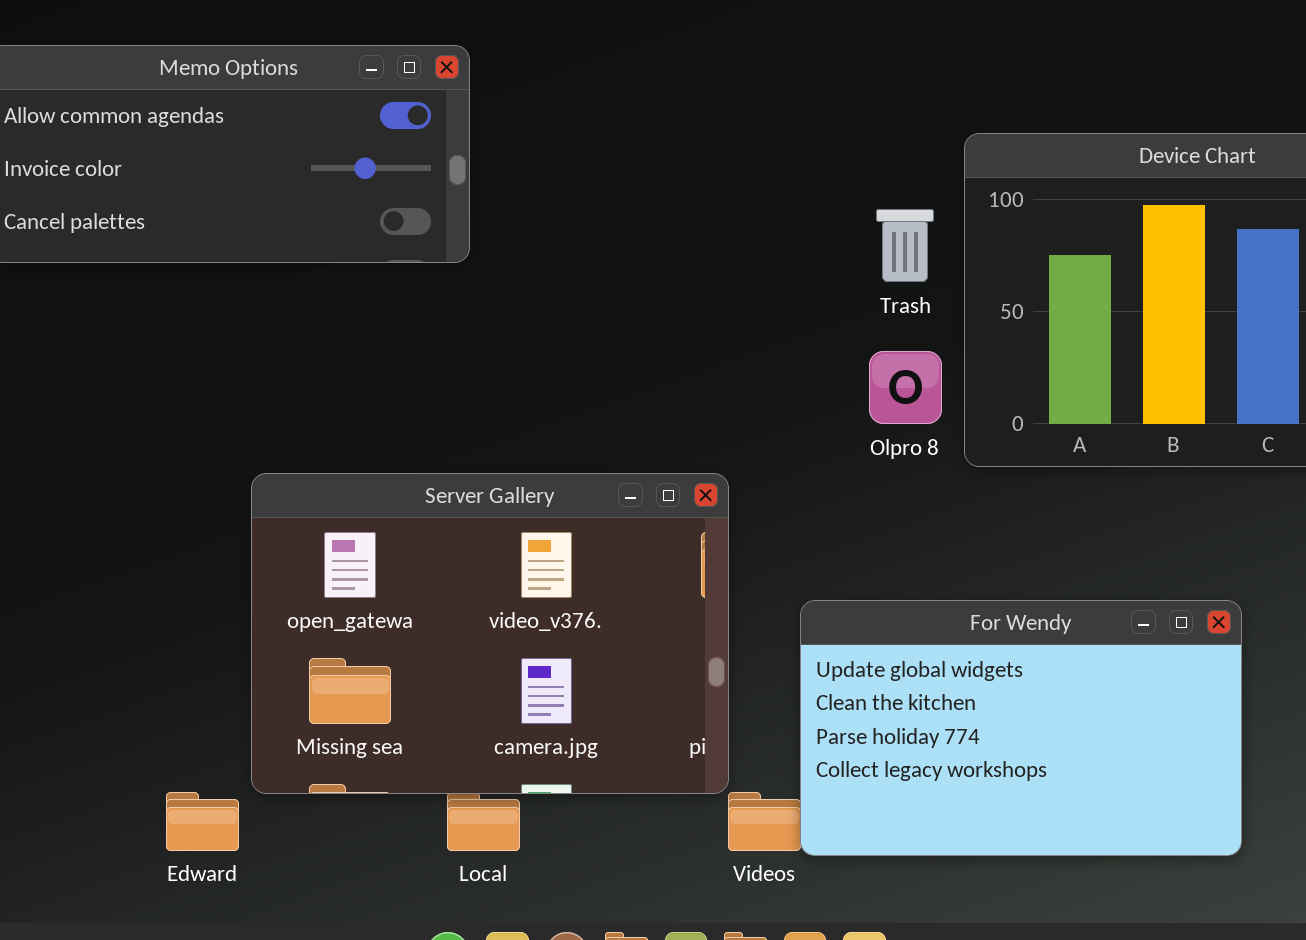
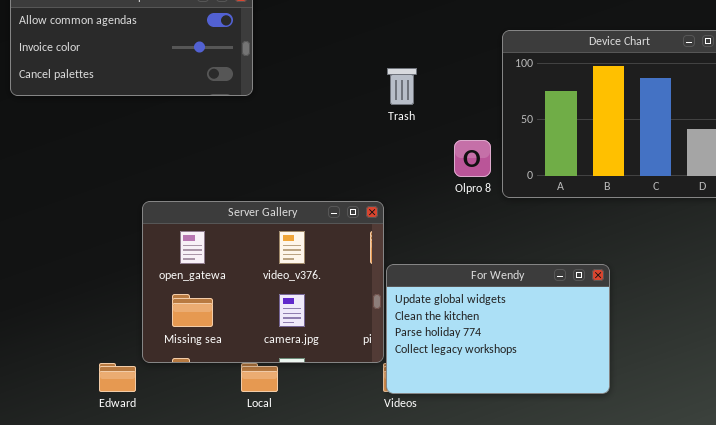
Trash: [876,209,934,282] -> [387,68,417,105], moved
For Wendy: [800,600,1242,856] -> [386,264,610,394], moved

